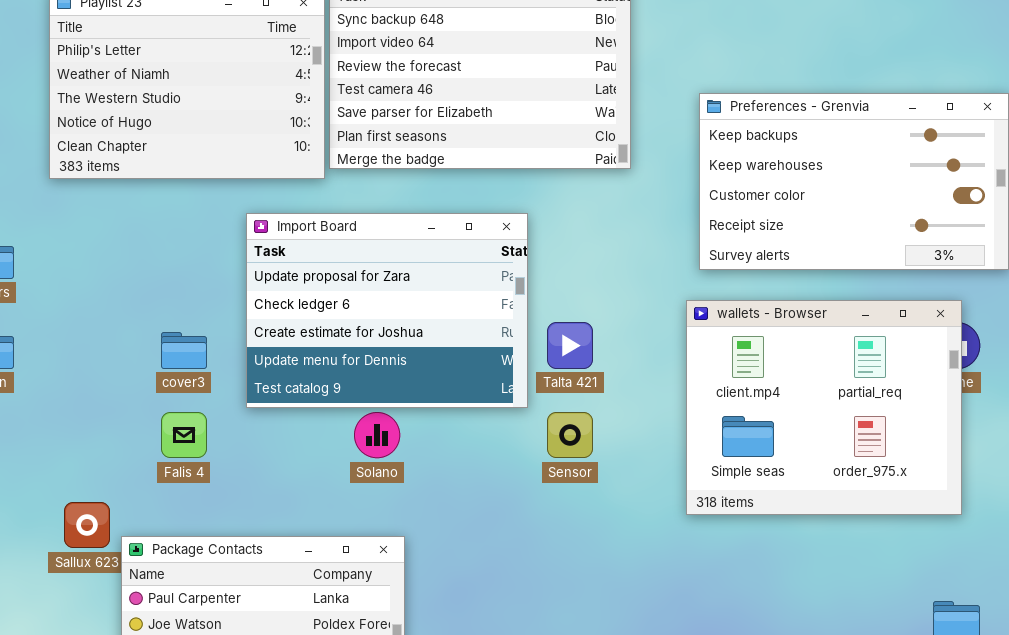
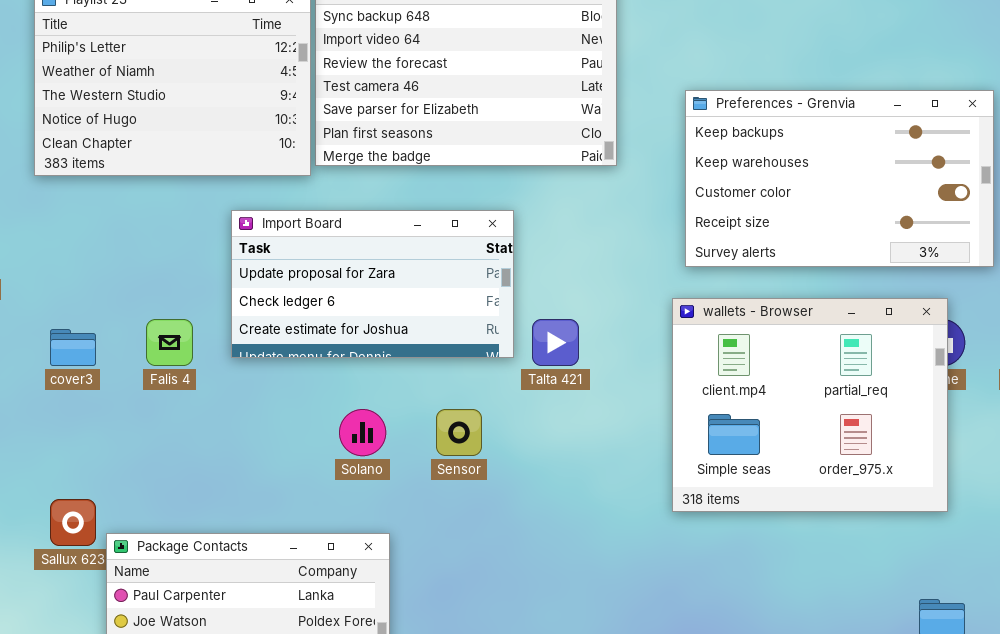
Import Board: [246,213,528,408] -> [231,210,514,358], resized
cover3: [161,332,207,369] -> [50,329,96,366], moved
Falis 4: [161,412,207,458] -> [146,319,193,366], moved
Sensor: [547,412,593,458] -> [436,409,482,456], moved

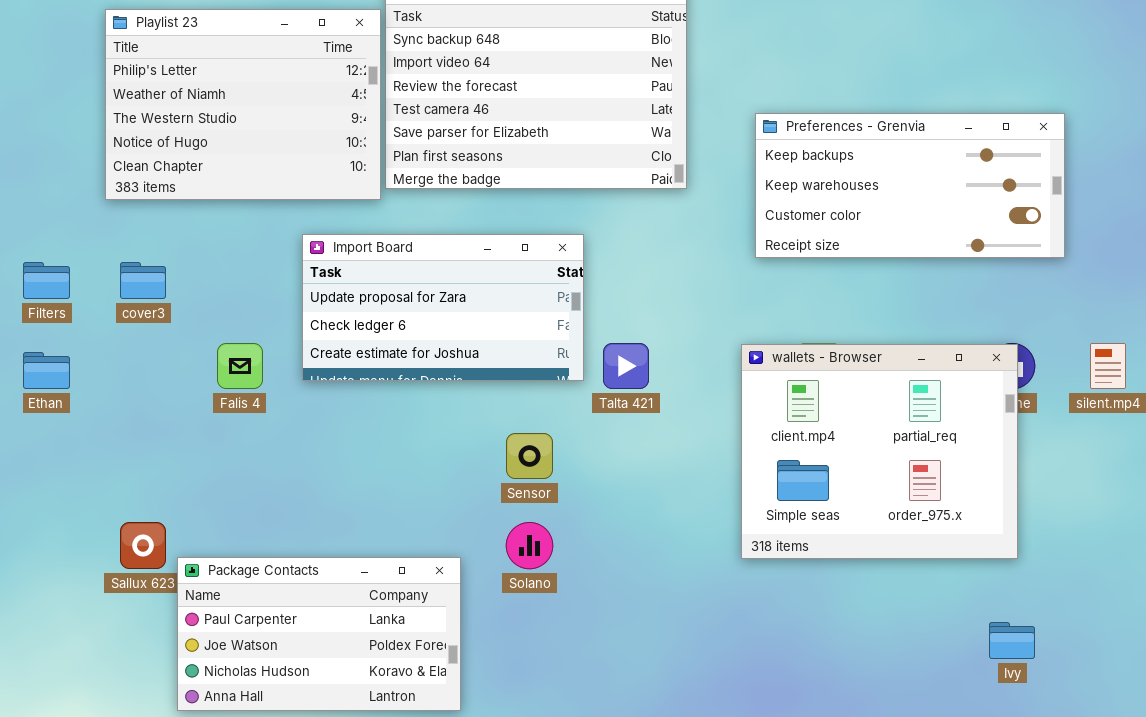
Preferences - Grenvia: [685,90,994,267] -> [755,113,1065,258], resized
wallets - Browser: [672,298,948,512] -> [741,344,1018,559], moved
cover3: [50,329,96,366] -> [120,262,166,299], moved
Solano: [339,409,386,456] -> [506,522,553,569], moved

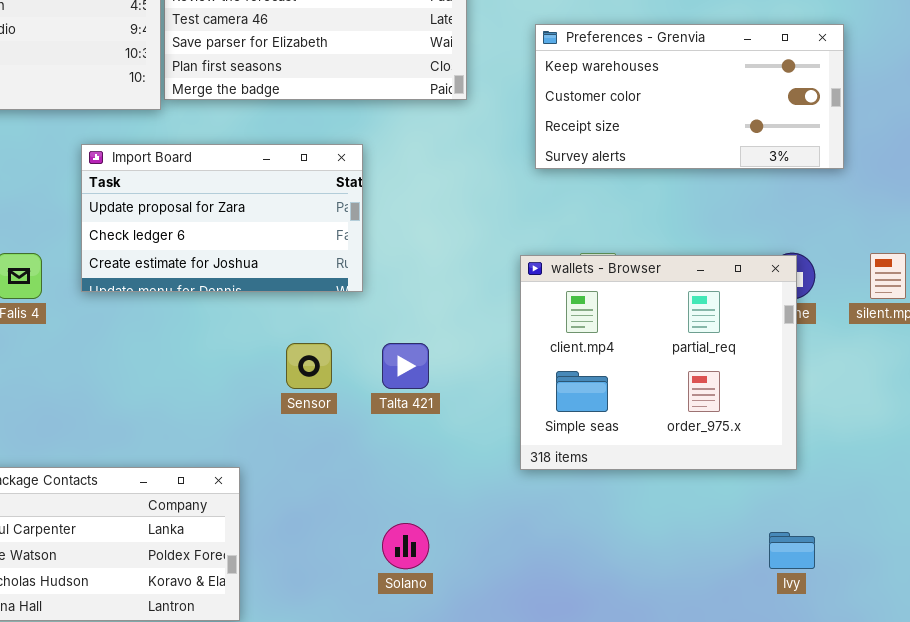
Preferences - Grenvia: [755,113,1065,258] -> [535,24,844,169], scrolled down 1 row
Talta 421: [603,343,649,389] -> [382,343,429,389], moved
Solano: [506,522,553,569] -> [382,523,429,569], moved

